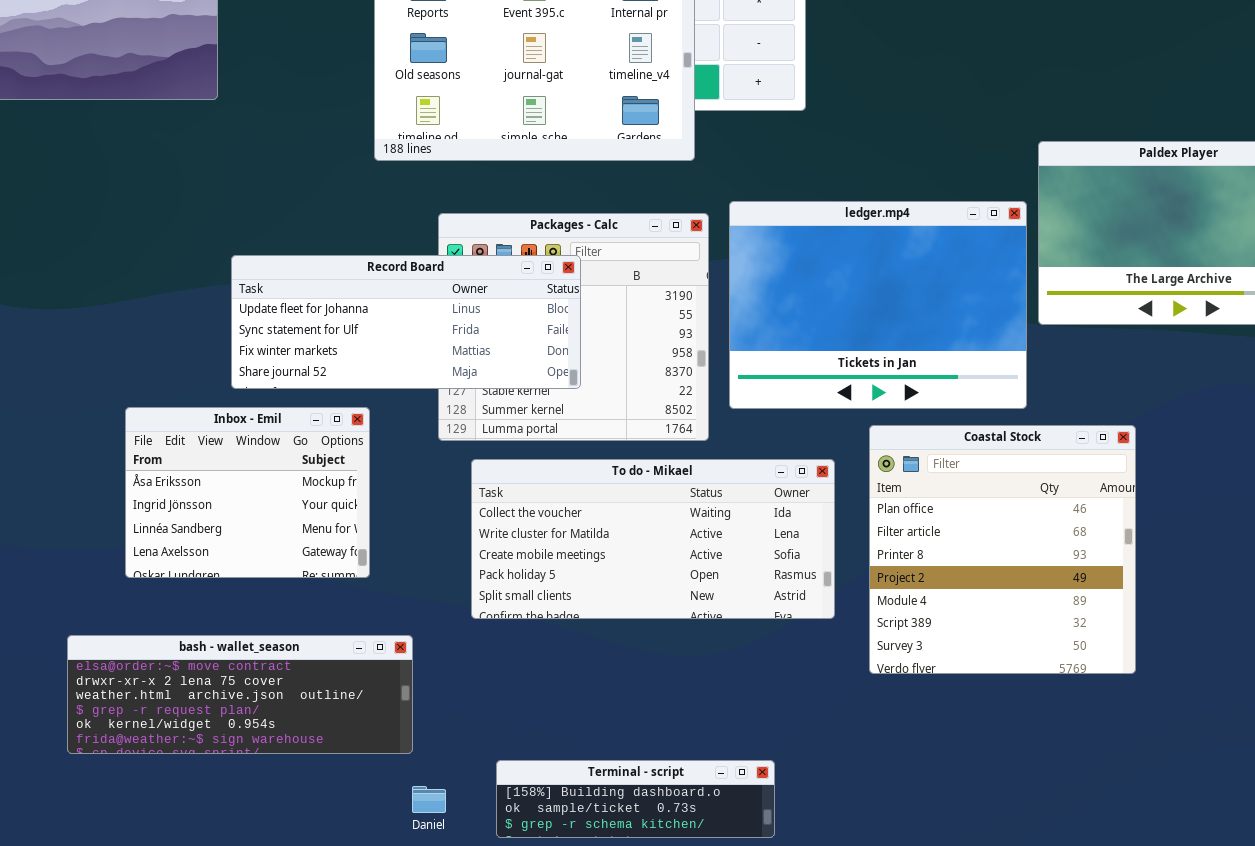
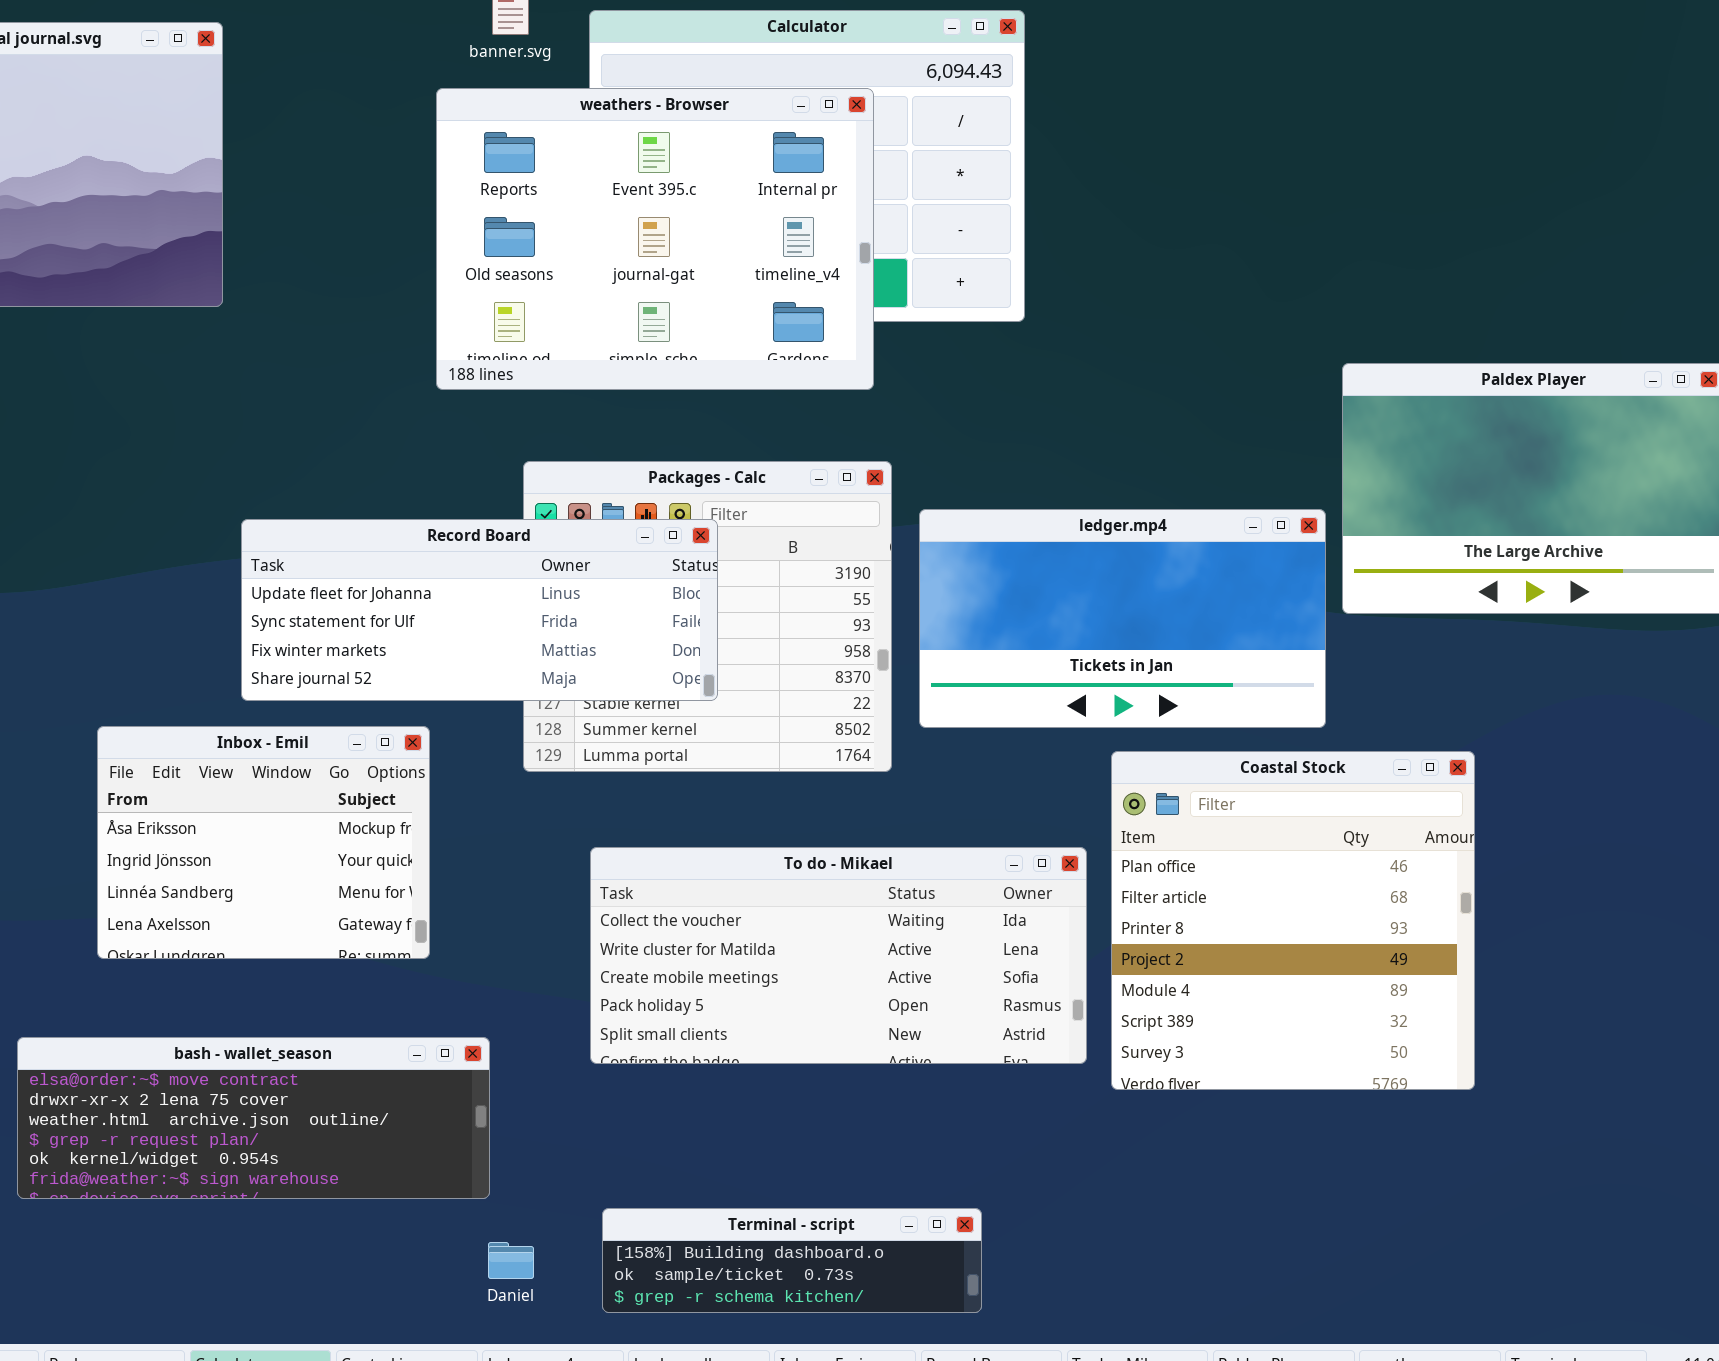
ledger.mp4: [729,201,1027,409] -> [919,509,1326,728], resized
To do - Mikael: [471,459,835,619] -> [590,847,1087,1064], moved

